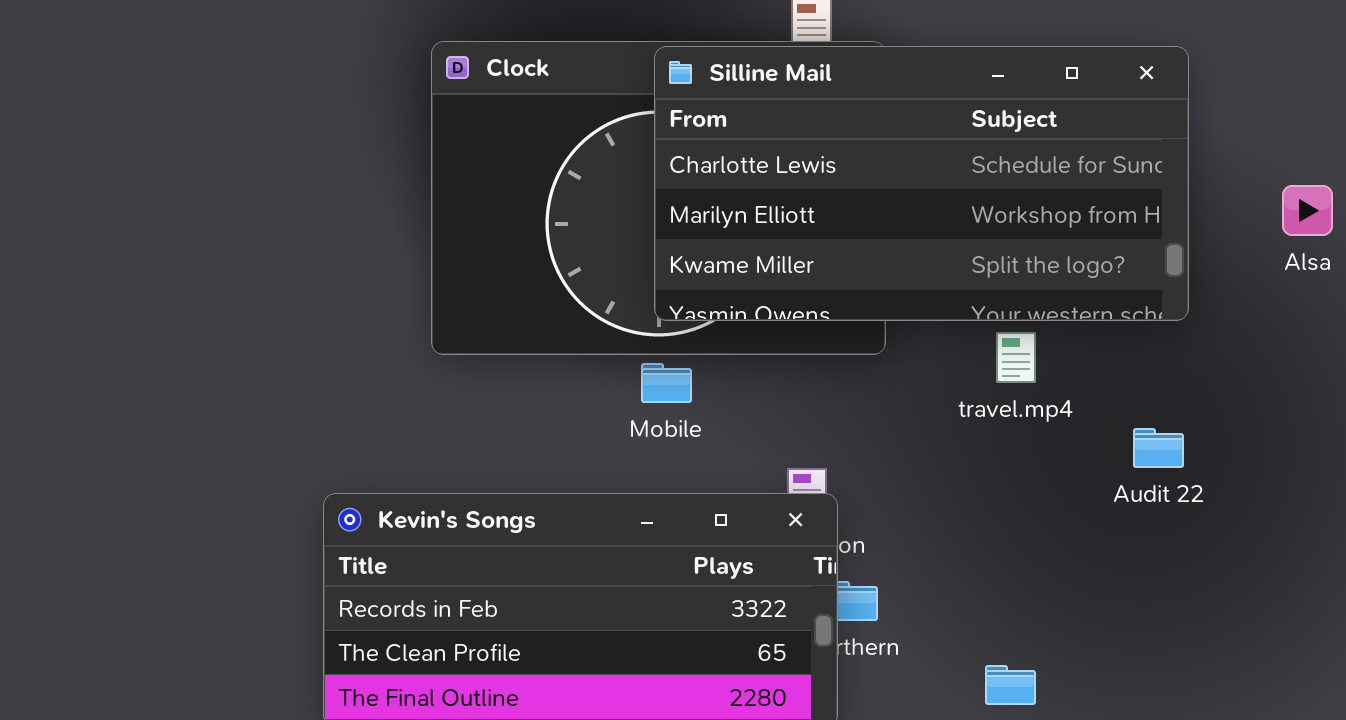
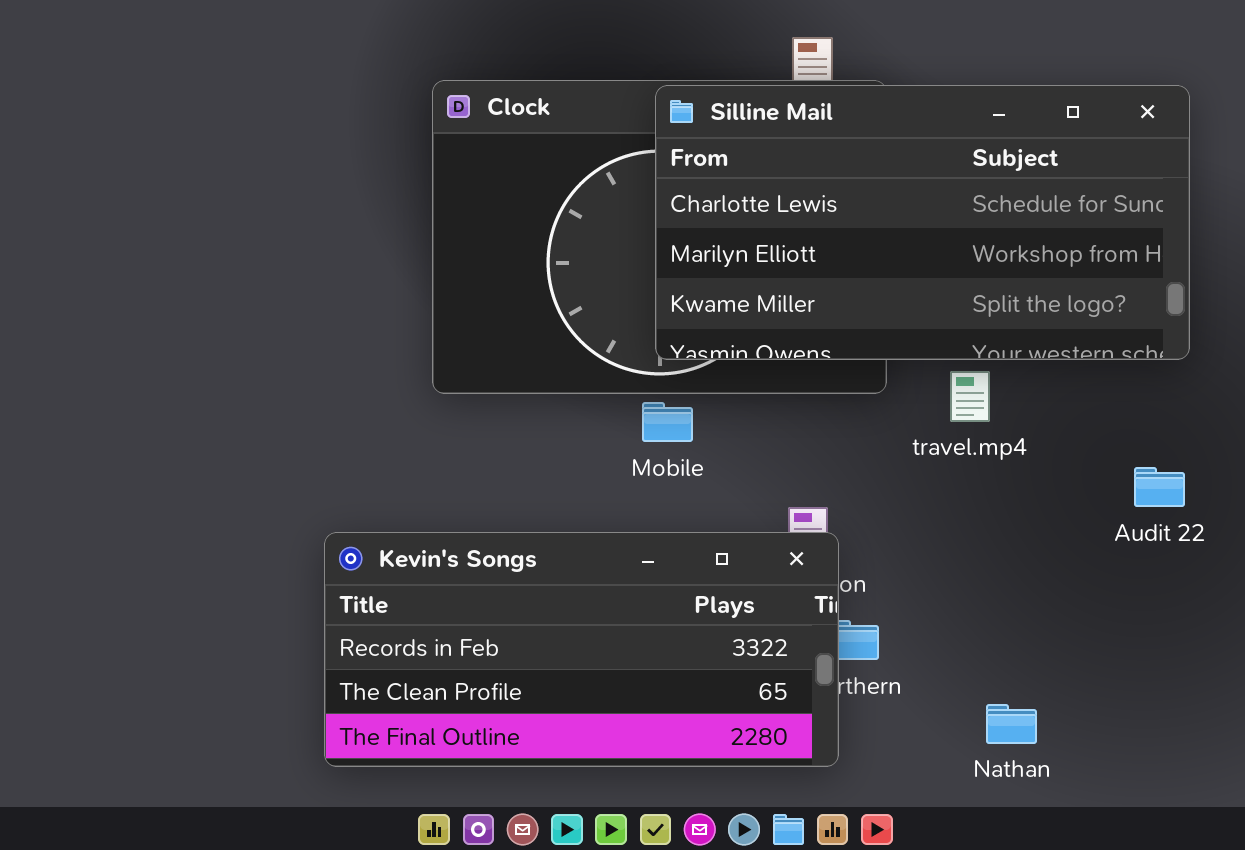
travel.mp4: [996,332,1036,383] -> [950,371,990,422], moved

